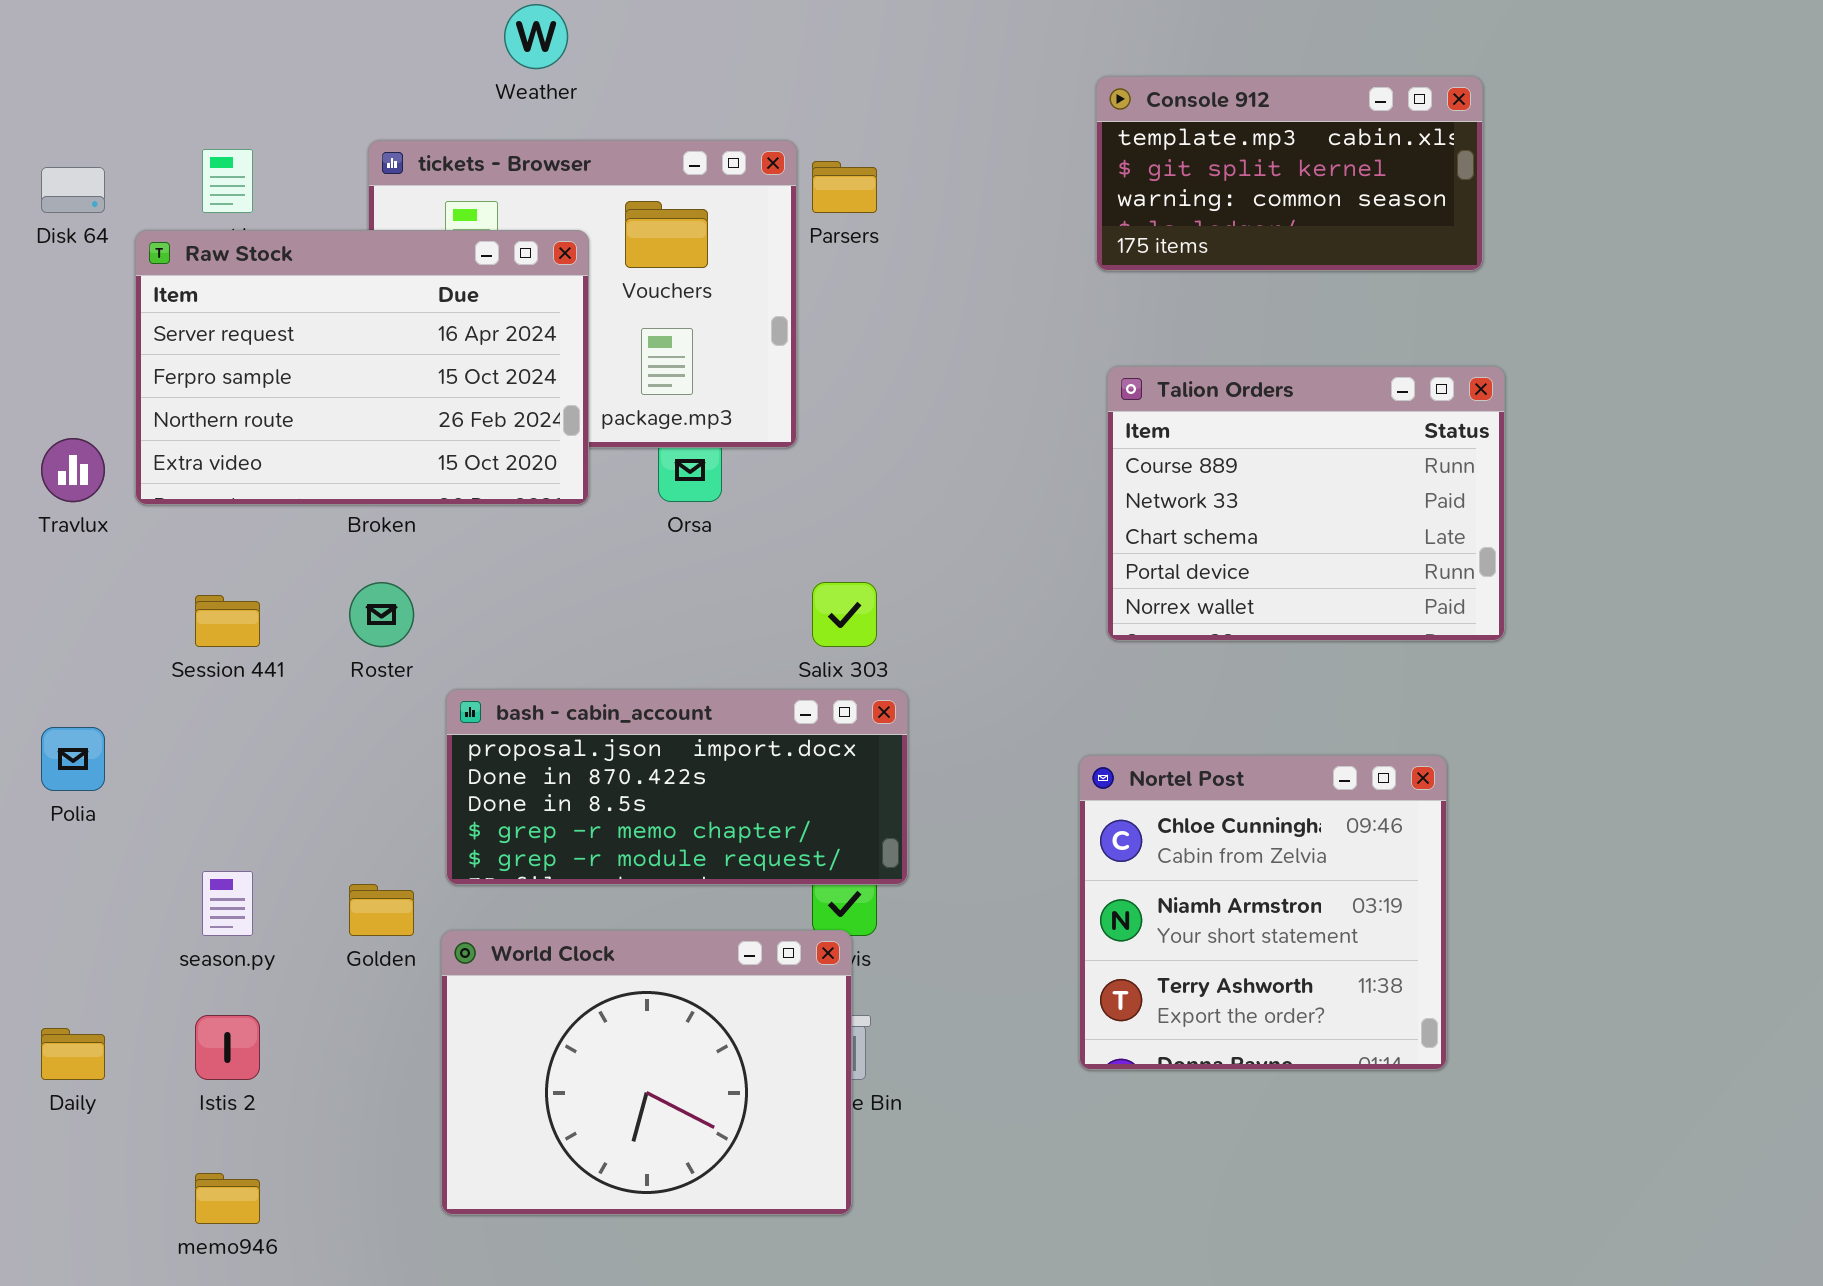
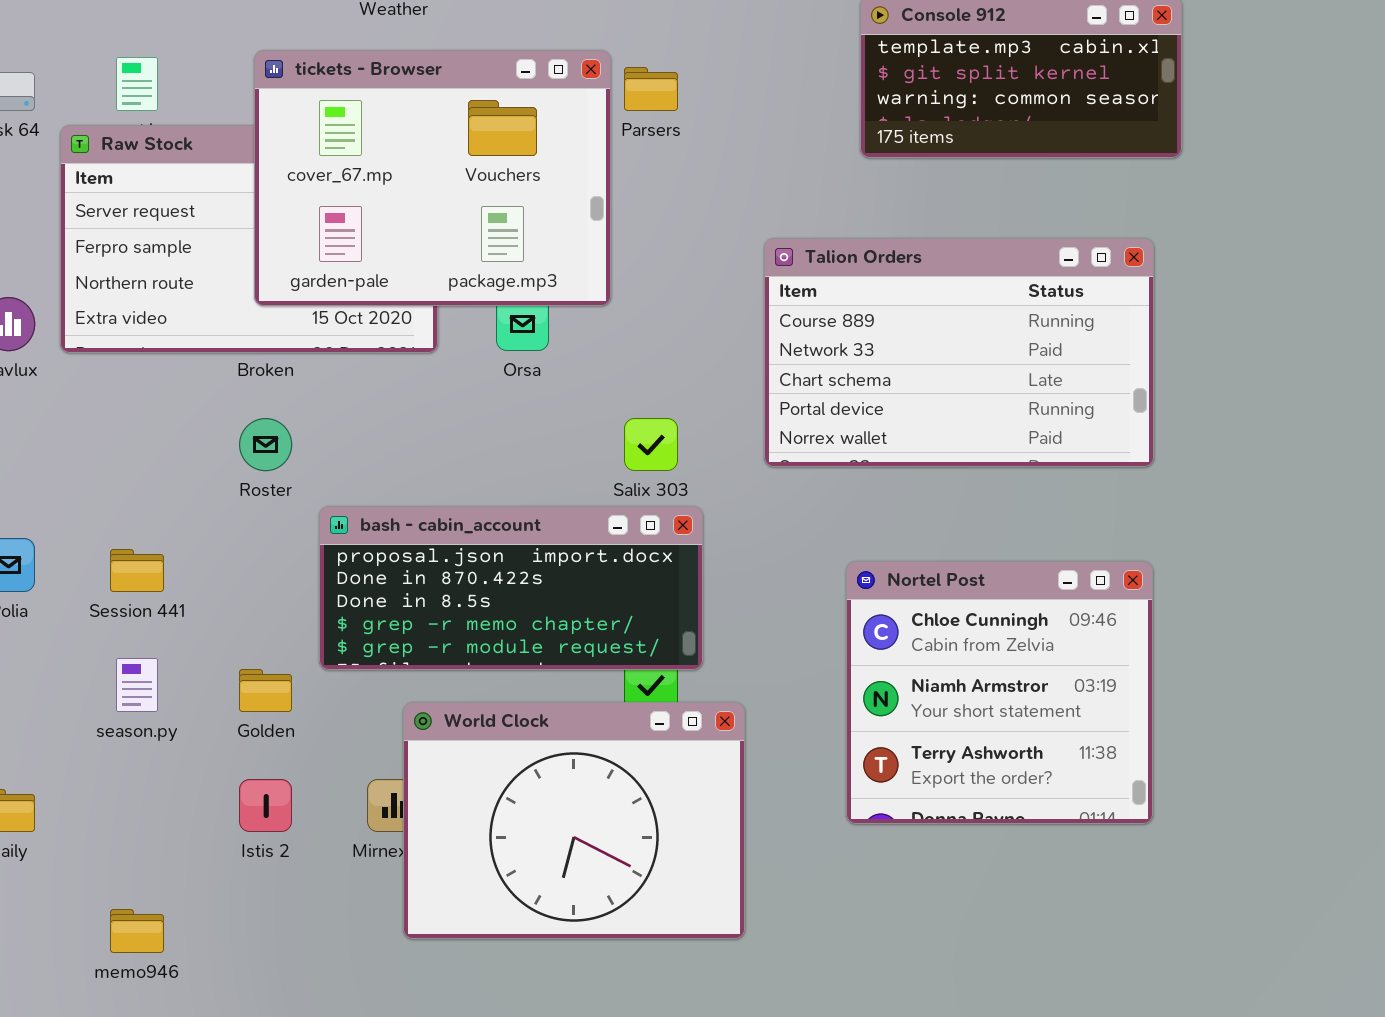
tickets - Browser: [368,140,797,448] -> [254,50,611,306], raised
Talion Orders: [1107,366,1505,641] -> [764,238,1154,467], moved, resized
Session 441: [195,595,260,647] -> [110,549,164,592], moved
World Clock: [441,930,852,1215] -> [403,702,745,939], moved
Istis 2: [195,1015,260,1080] -> [239,779,292,832], moved

